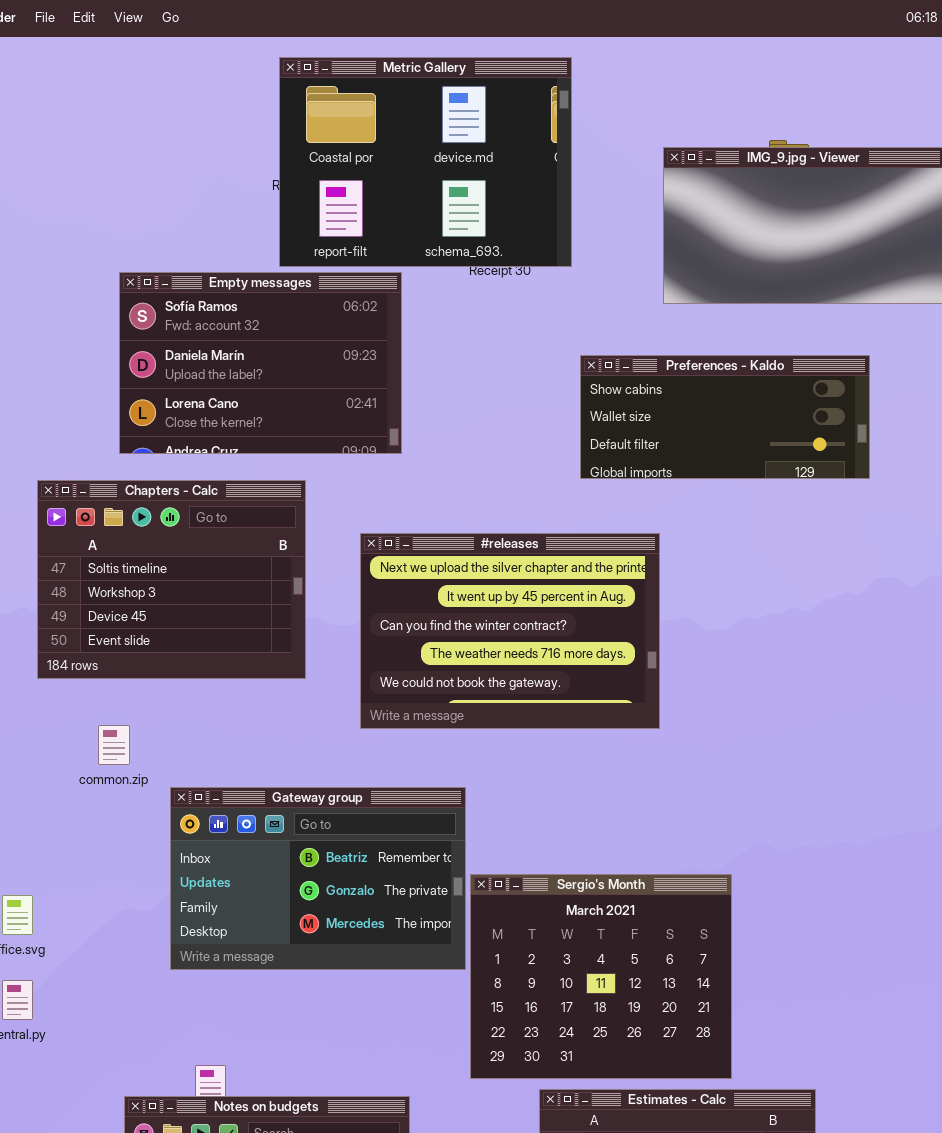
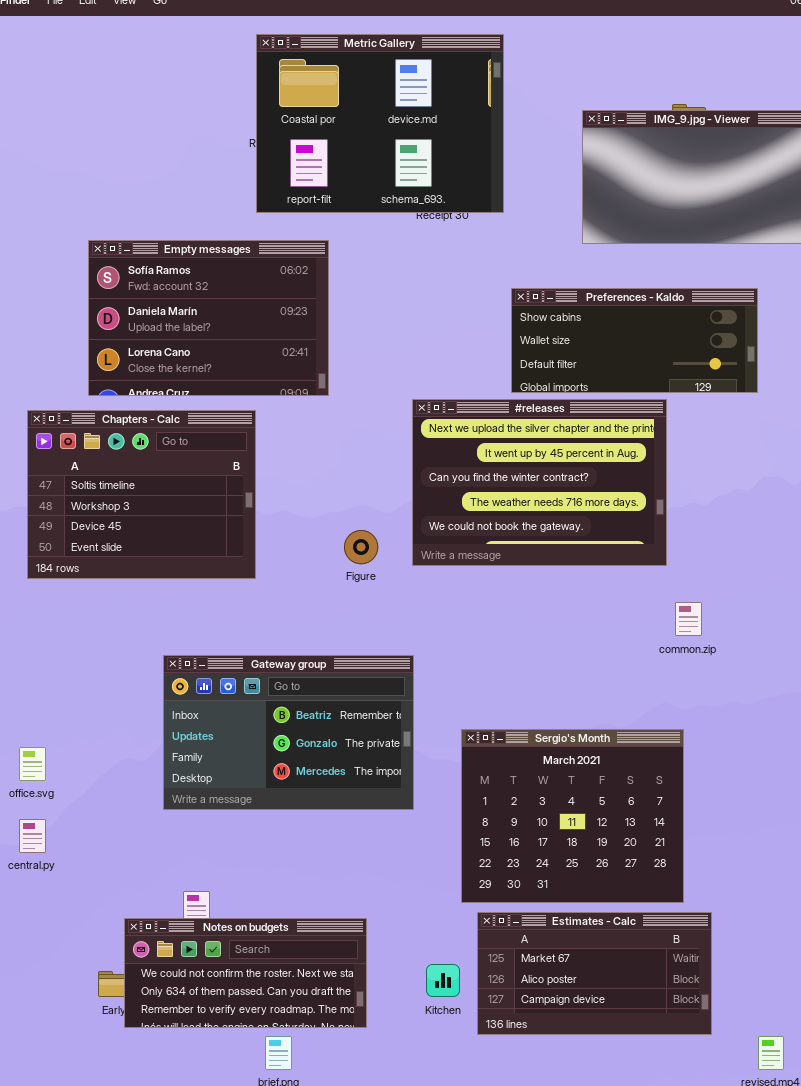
Empty messages: [119,272,402,454] -> [88,240,329,396], moved
Chapters - Calc: [37,480,306,679] -> [27,410,256,579], moved
#releases: [360,533,660,729] -> [412,399,667,566], moved
common.zip: [98,725,130,765] -> [675,602,702,636], moved
Sergio's Month: [470,874,732,1079] -> [461,729,684,903], moved

